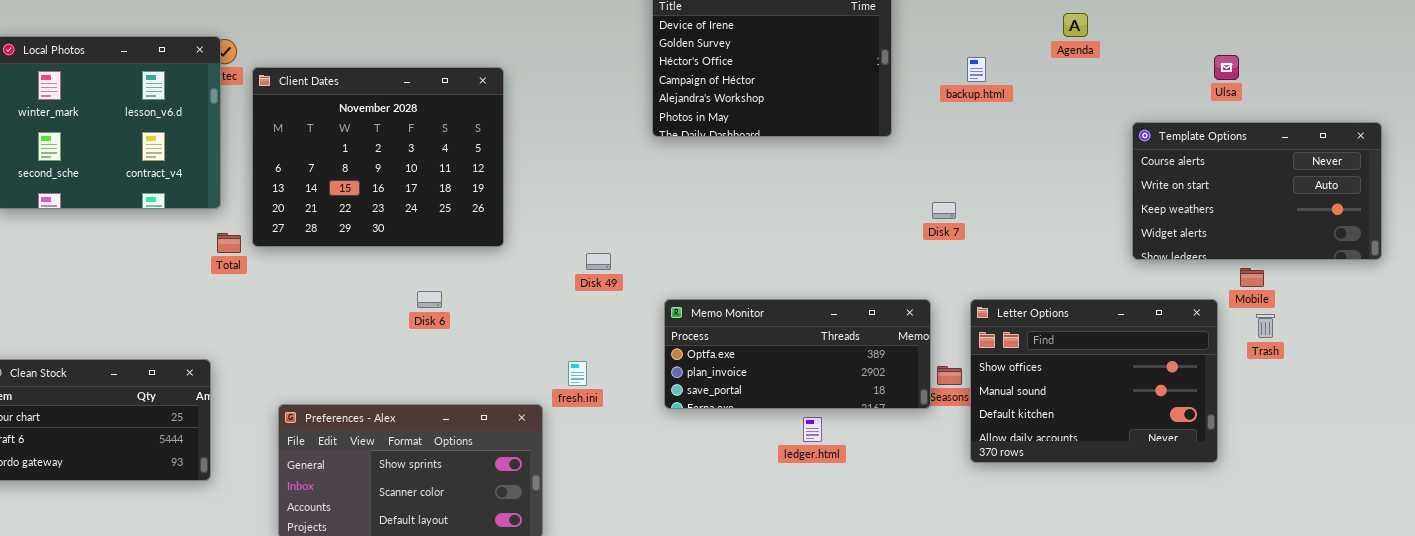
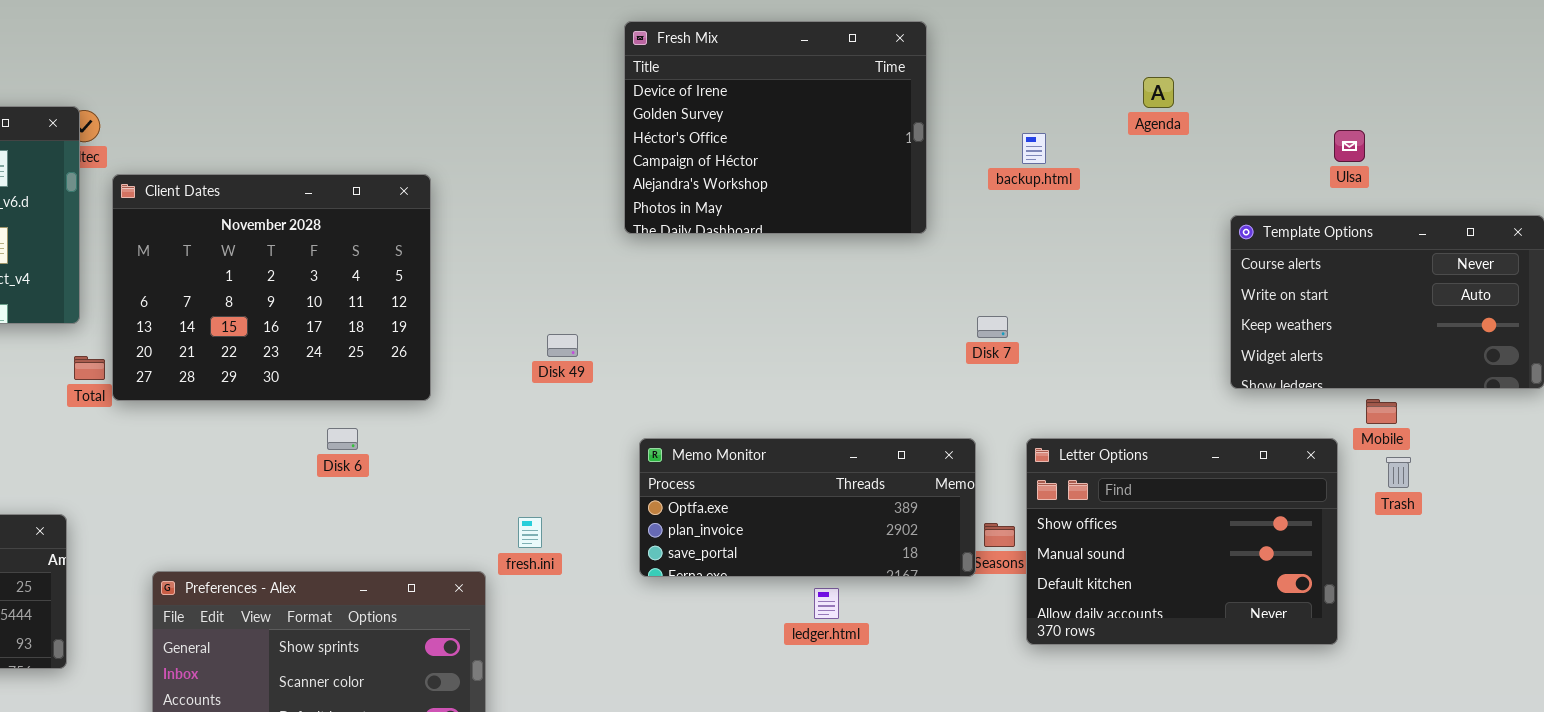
Client Dates: [252,67,504,247] -> [112,174,431,401], moved
Disk 49: [586,253,611,270] -> [547,334,578,357], moved

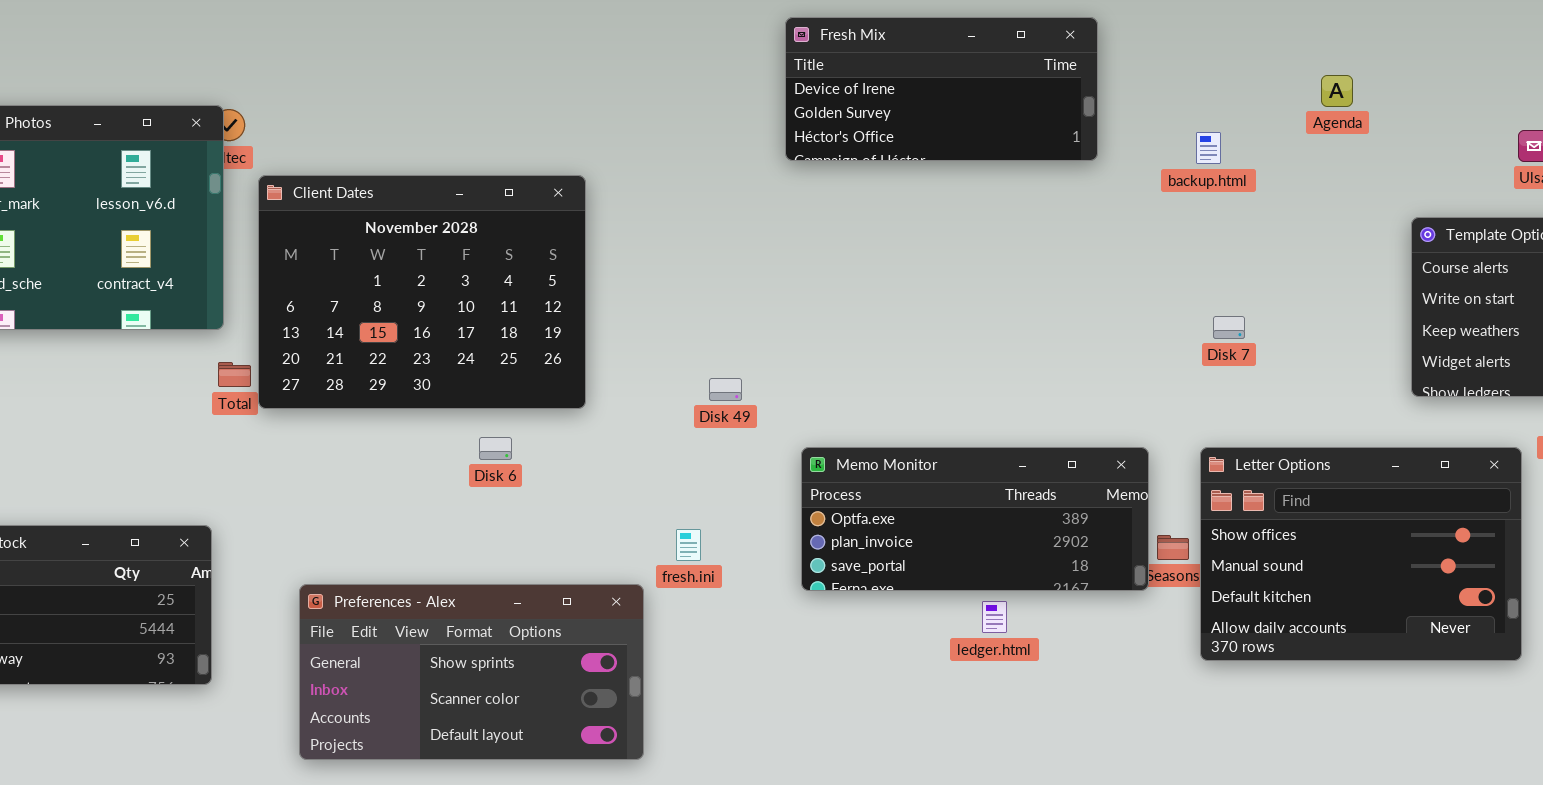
Fresh Mix: [624,21,927,234] -> [785,17,1098,161], resized
Disk 7: [977,316,1008,338] -> [1213,316,1245,339], moved
Disk 49: [547,334,578,357] -> [709,378,742,401], moved

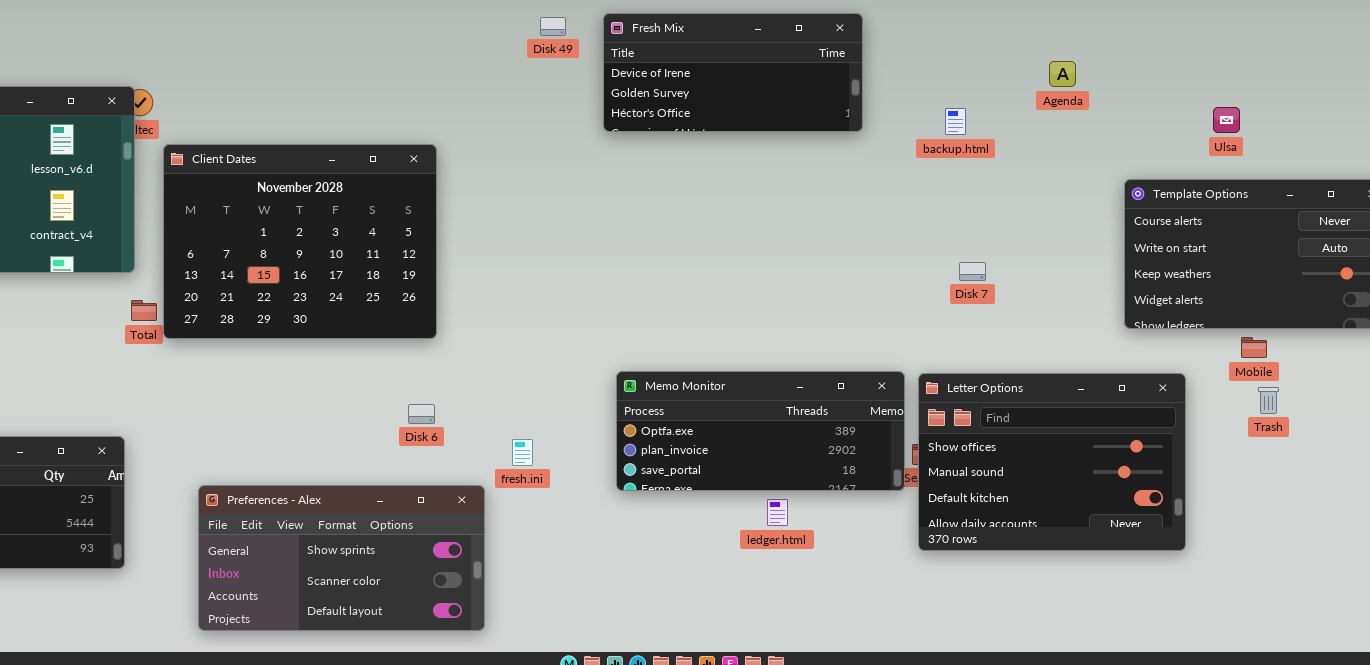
Disk 49: [709,378,742,401] -> [540,17,566,36], moved
Disk 6: [479,437,512,460] -> [408,404,435,424], moved
Letter Options: [1200,447,1522,661] -> [918,373,1186,551], moved

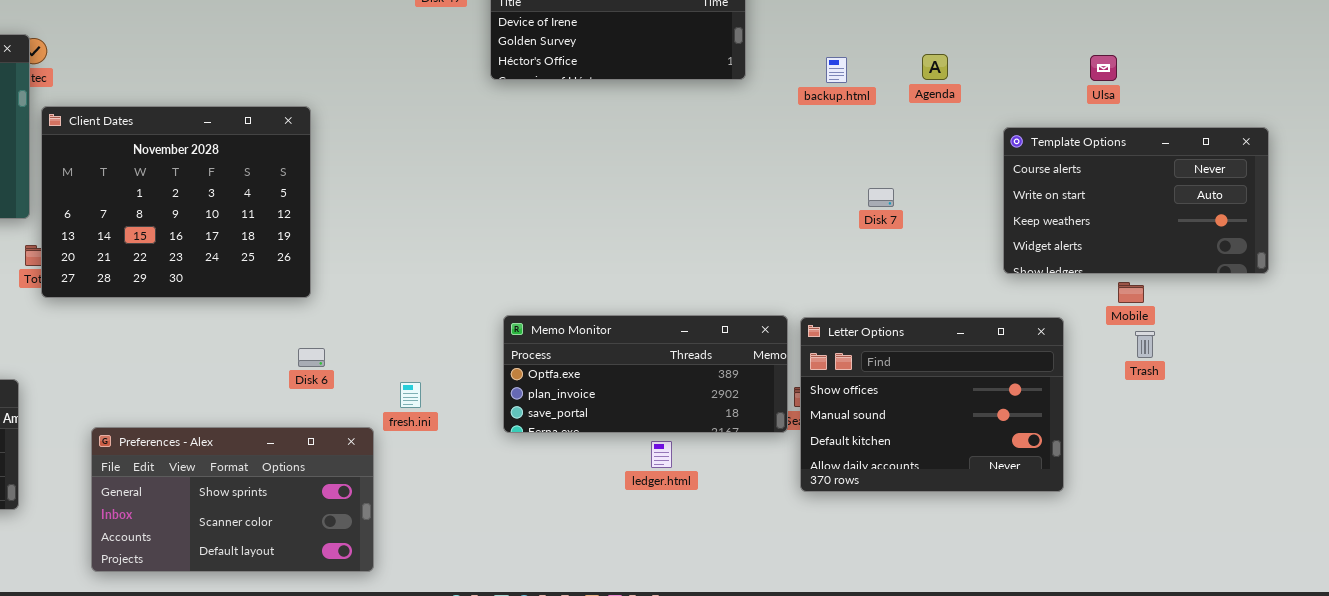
Agenda: [1049,61,1076,87] -> [922,54,948,80], moved
Client Dates: [163,144,437,339] -> [41,106,311,298], moved
Disk 7: [959,262,986,281] -> [868,188,894,207], moved

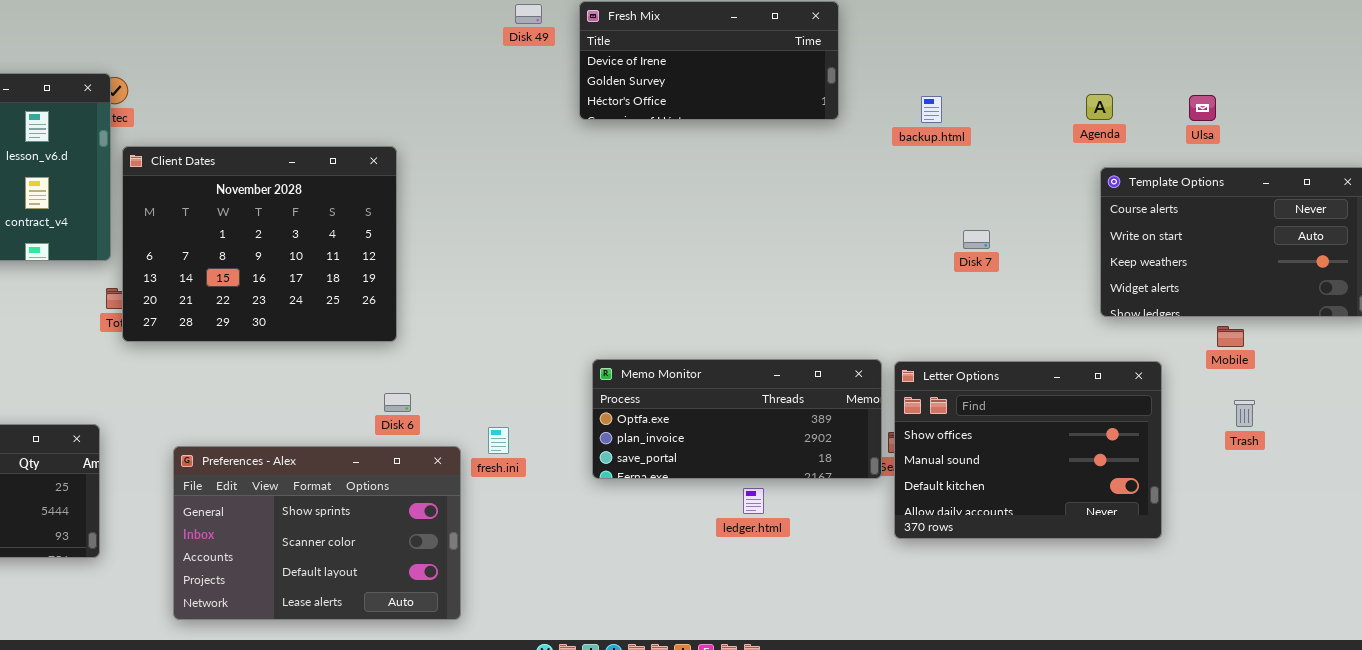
Agenda: [922,54,948,80] -> [1086,94,1113,120], moved
Trash: [1135,331,1155,358] -> [1234,400,1255,427], moved
Preferences - Alex: [91,427,374,572] -> [173,446,461,620], resized

